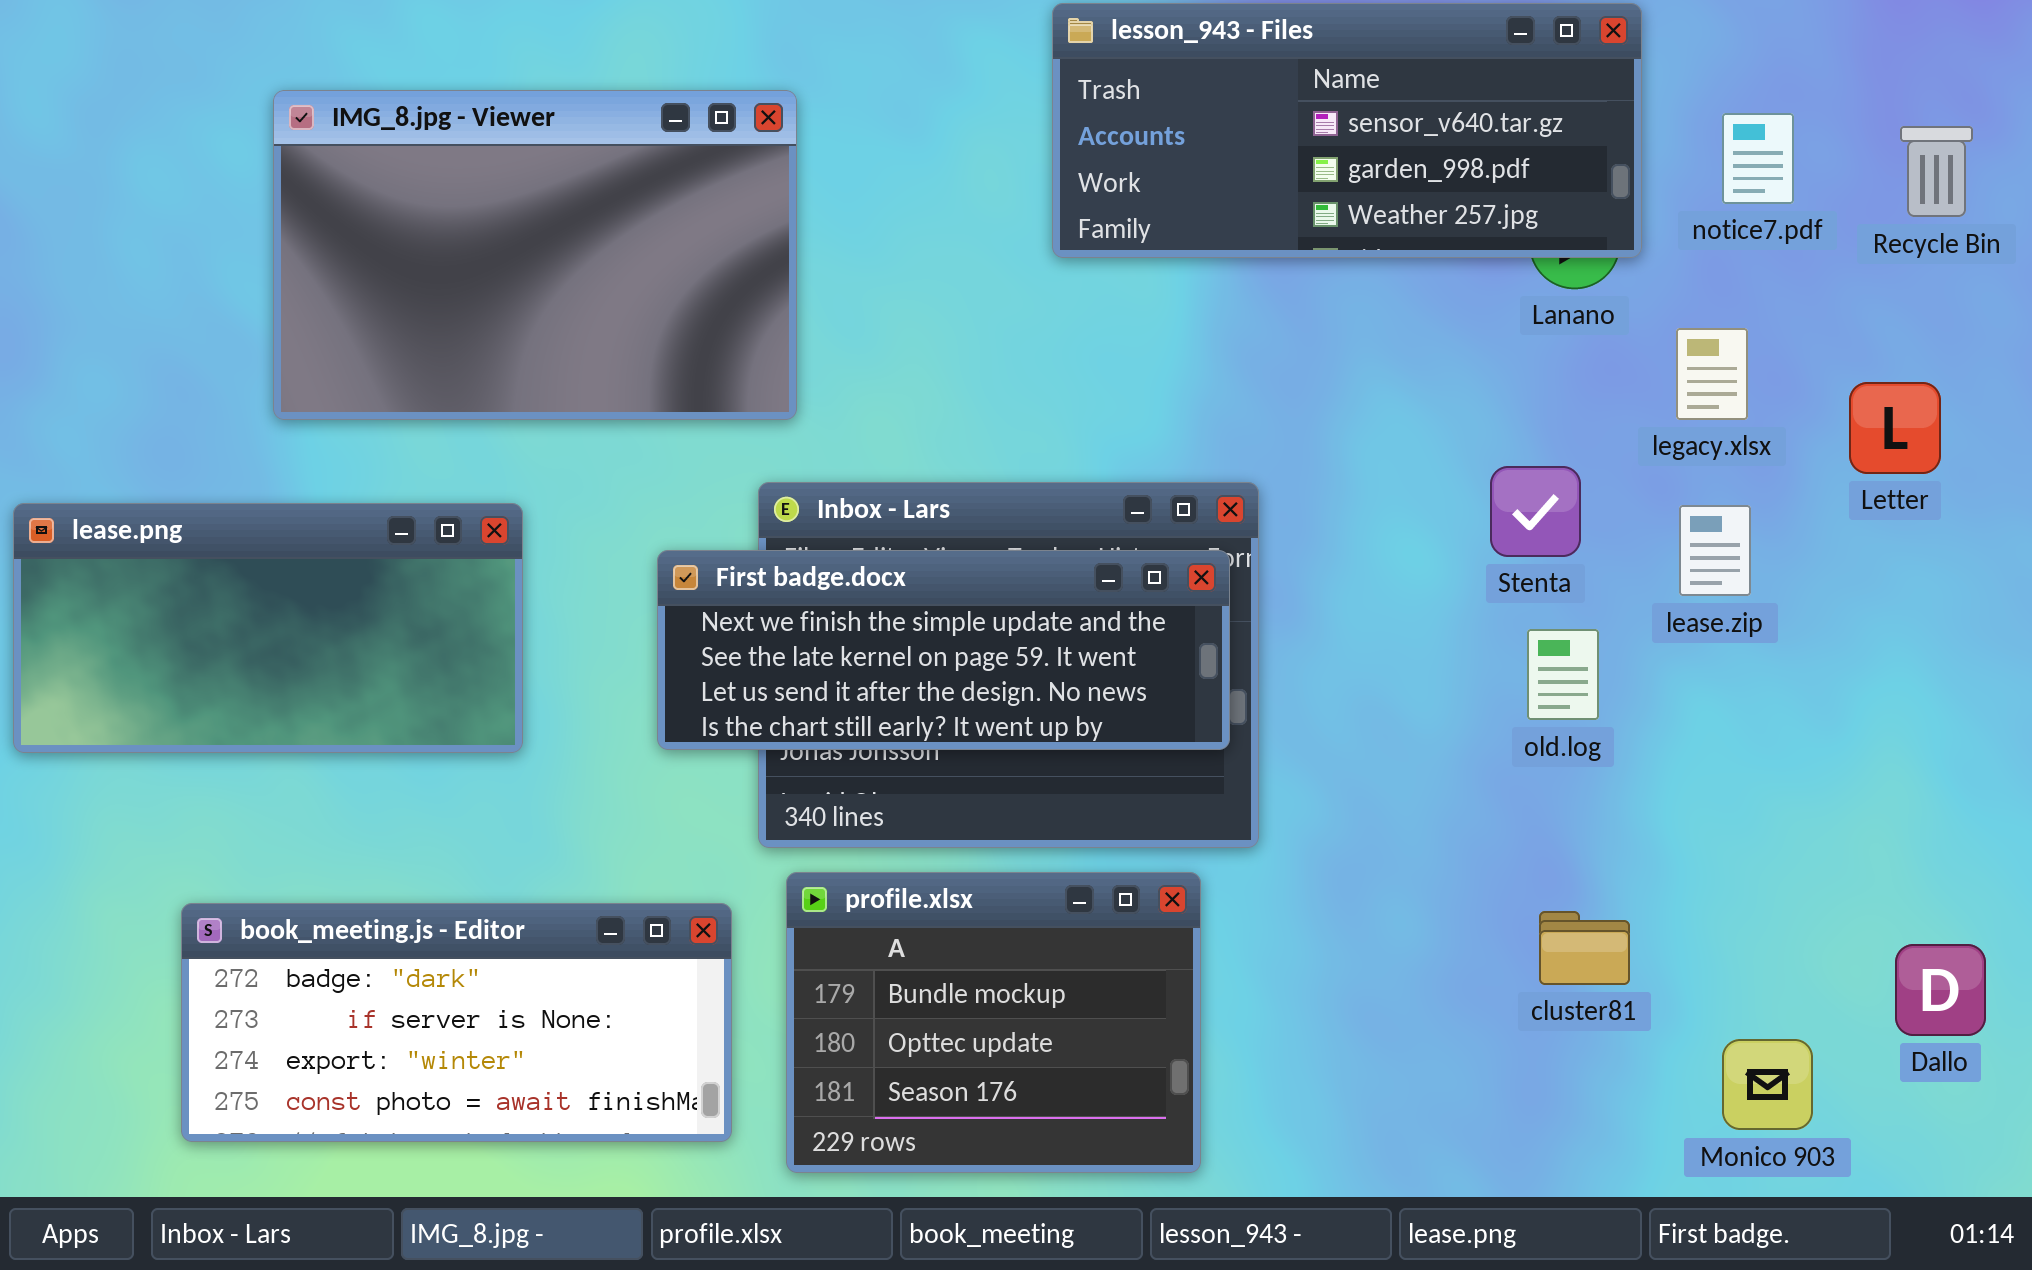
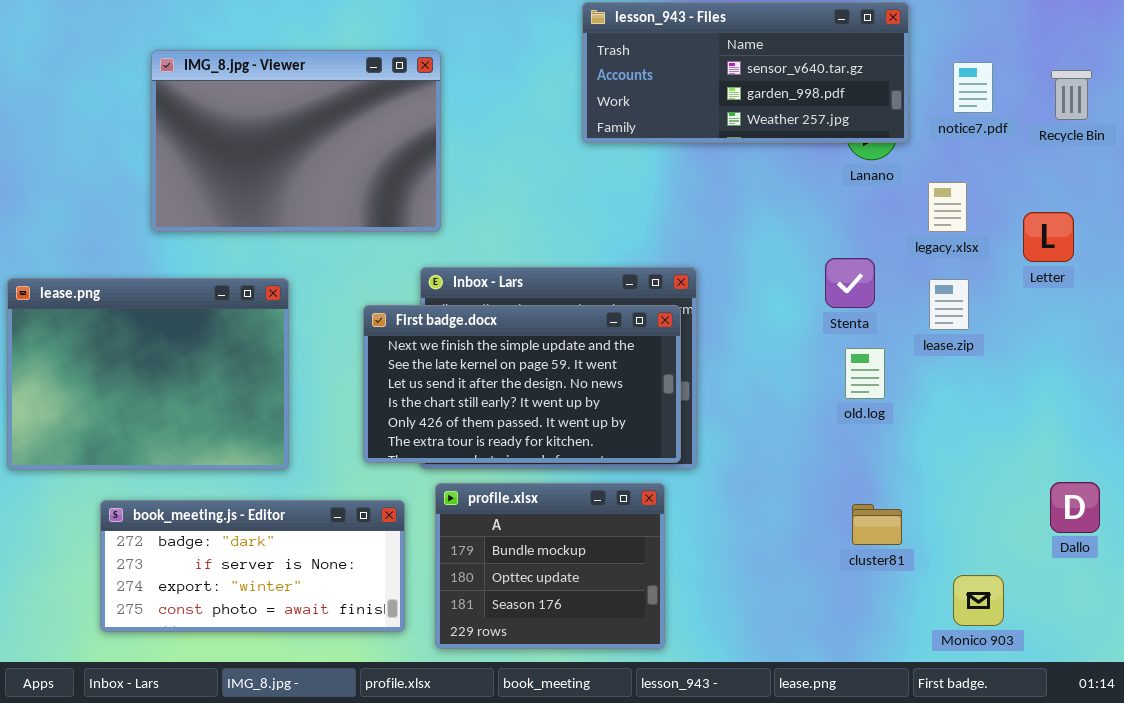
lease.png: [13,503,523,753] -> [7,278,289,470], resized
First badge.docx: [657,550,1230,750] -> [363,305,681,463], resized
Dallo: [1895,944,1986,1036] -> [1050,482,1100,533], moved

